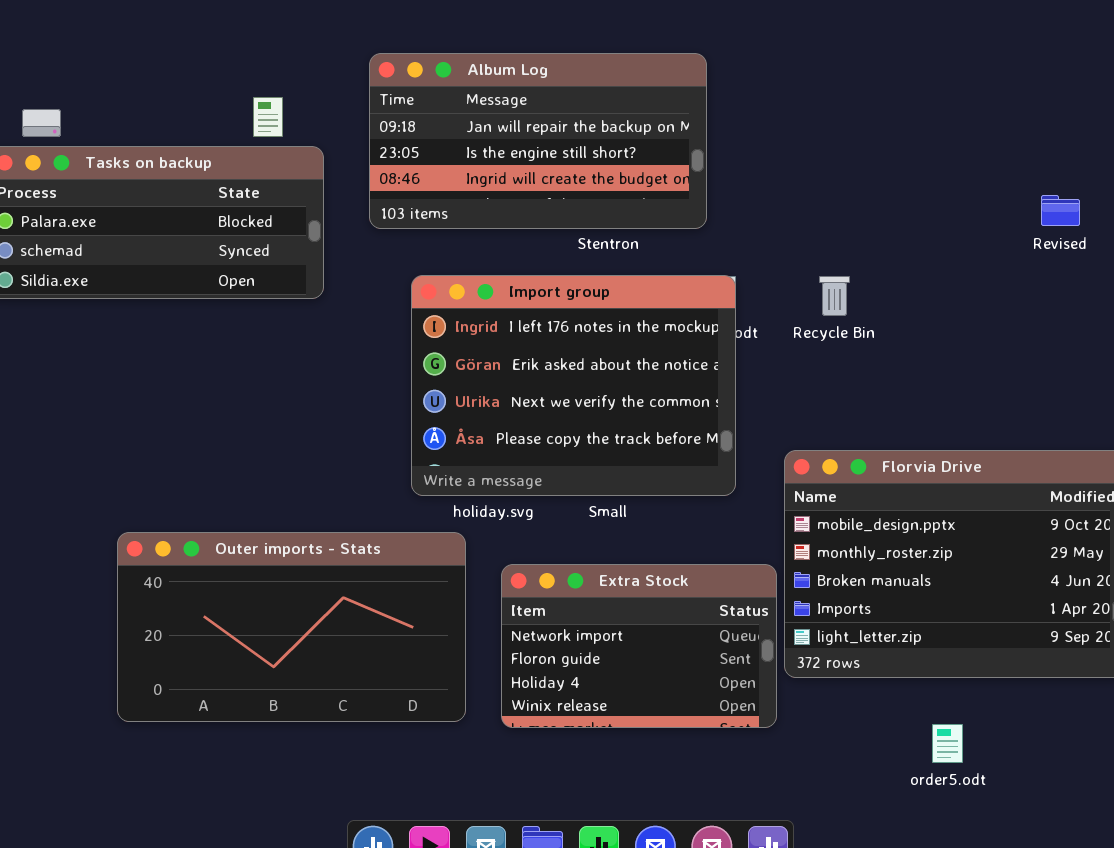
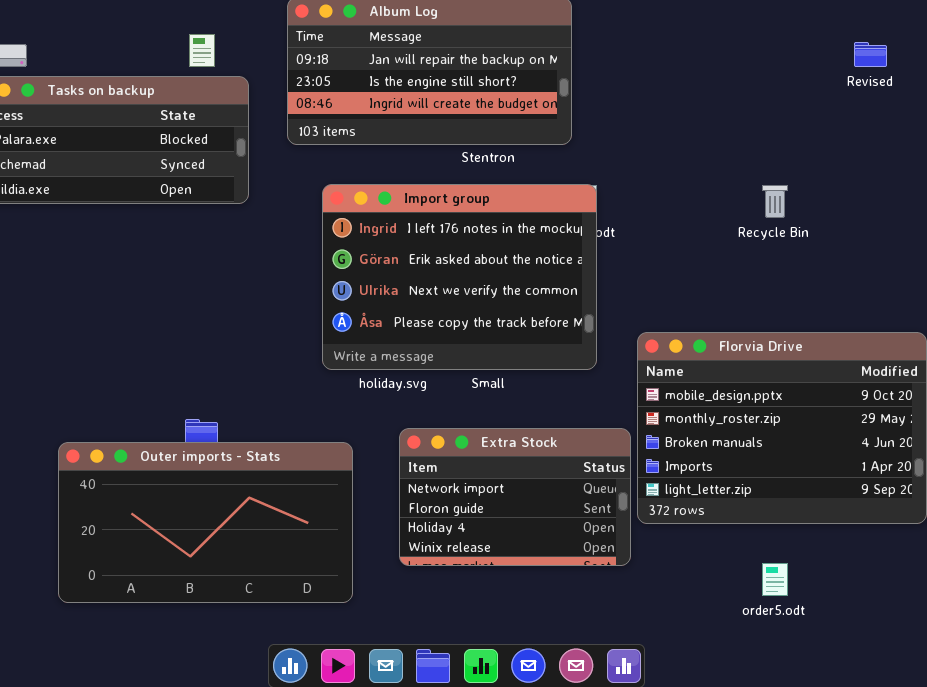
Revised: [1041,195,1080,226] -> [854,42,887,67], moved
Recycle Bin: [819,276,850,316] -> [762,185,788,218], moved
Outer imports - Stats: [117,532,466,722] -> [58,442,353,603], moved

